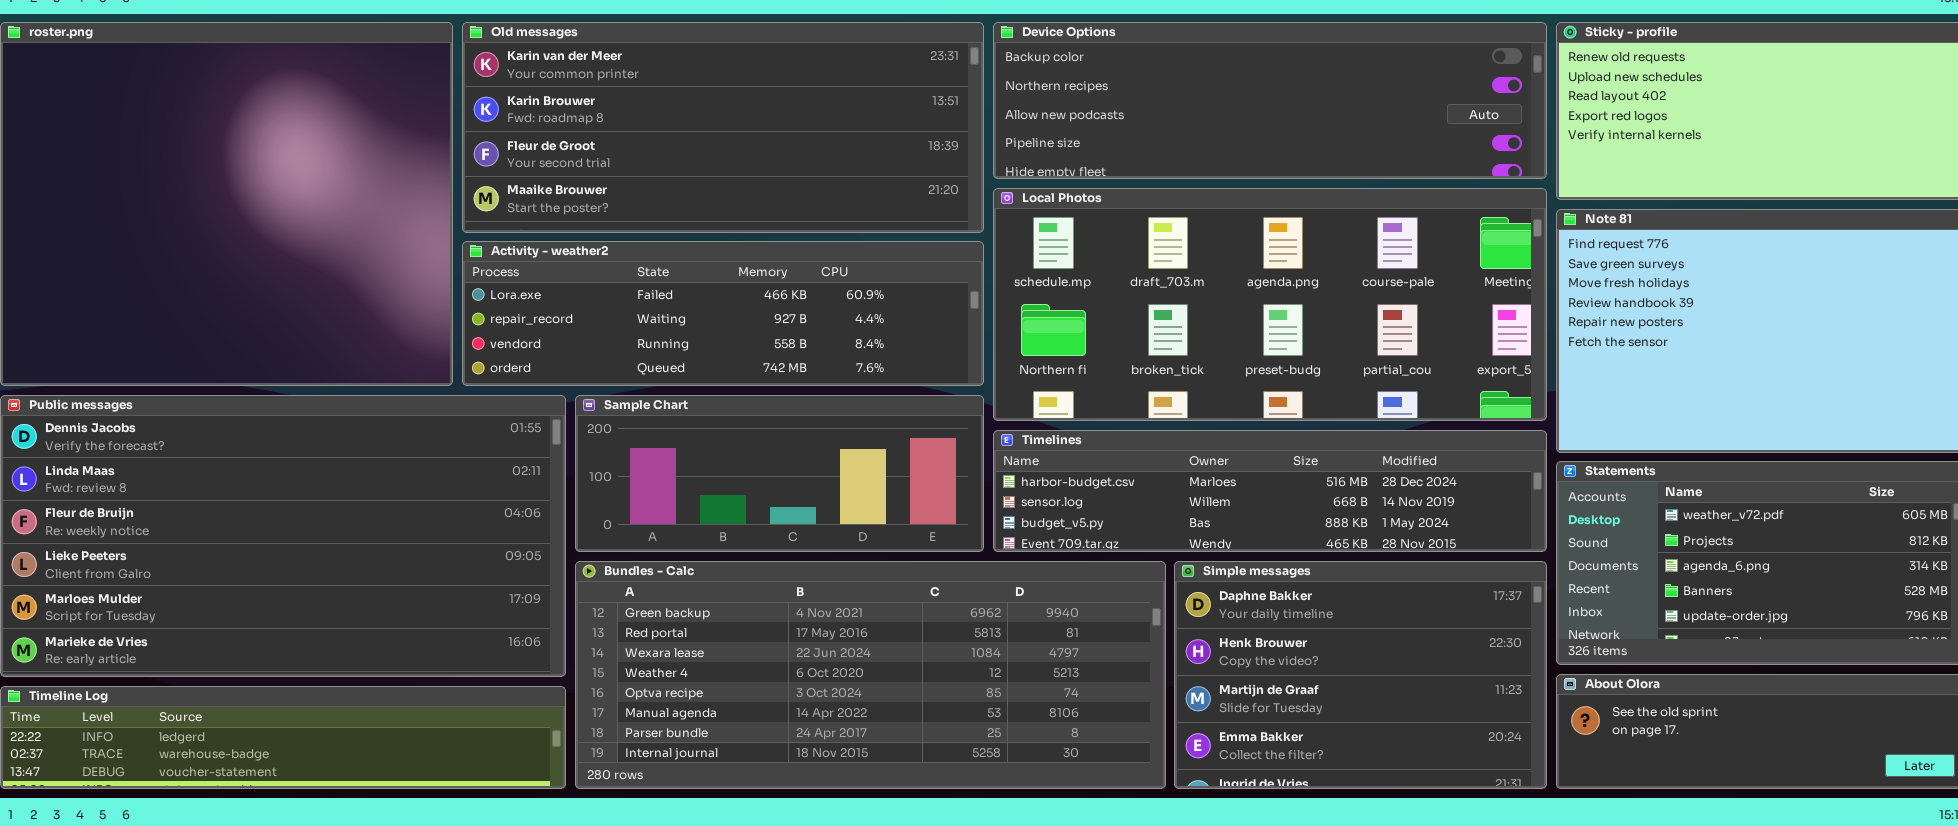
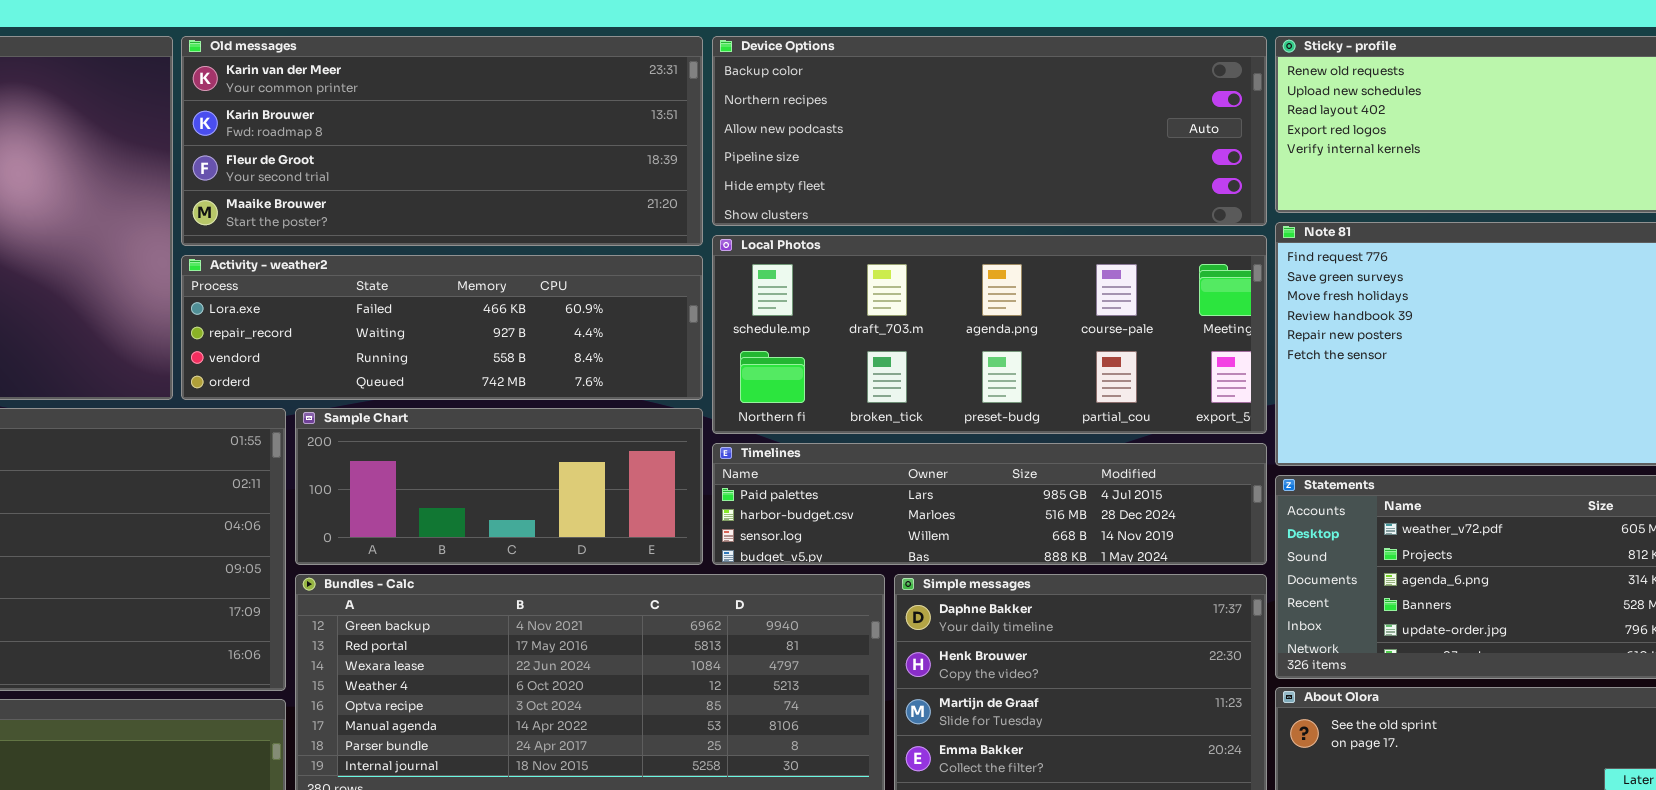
Device Options: [993,22,1547,179] -> [712,36,1267,226], resized
Local Photos: [993,188,1547,421] -> [712,235,1267,434], resized
Timelines: [993,430,1547,552] -> [712,443,1267,565], scrolled up 1 row

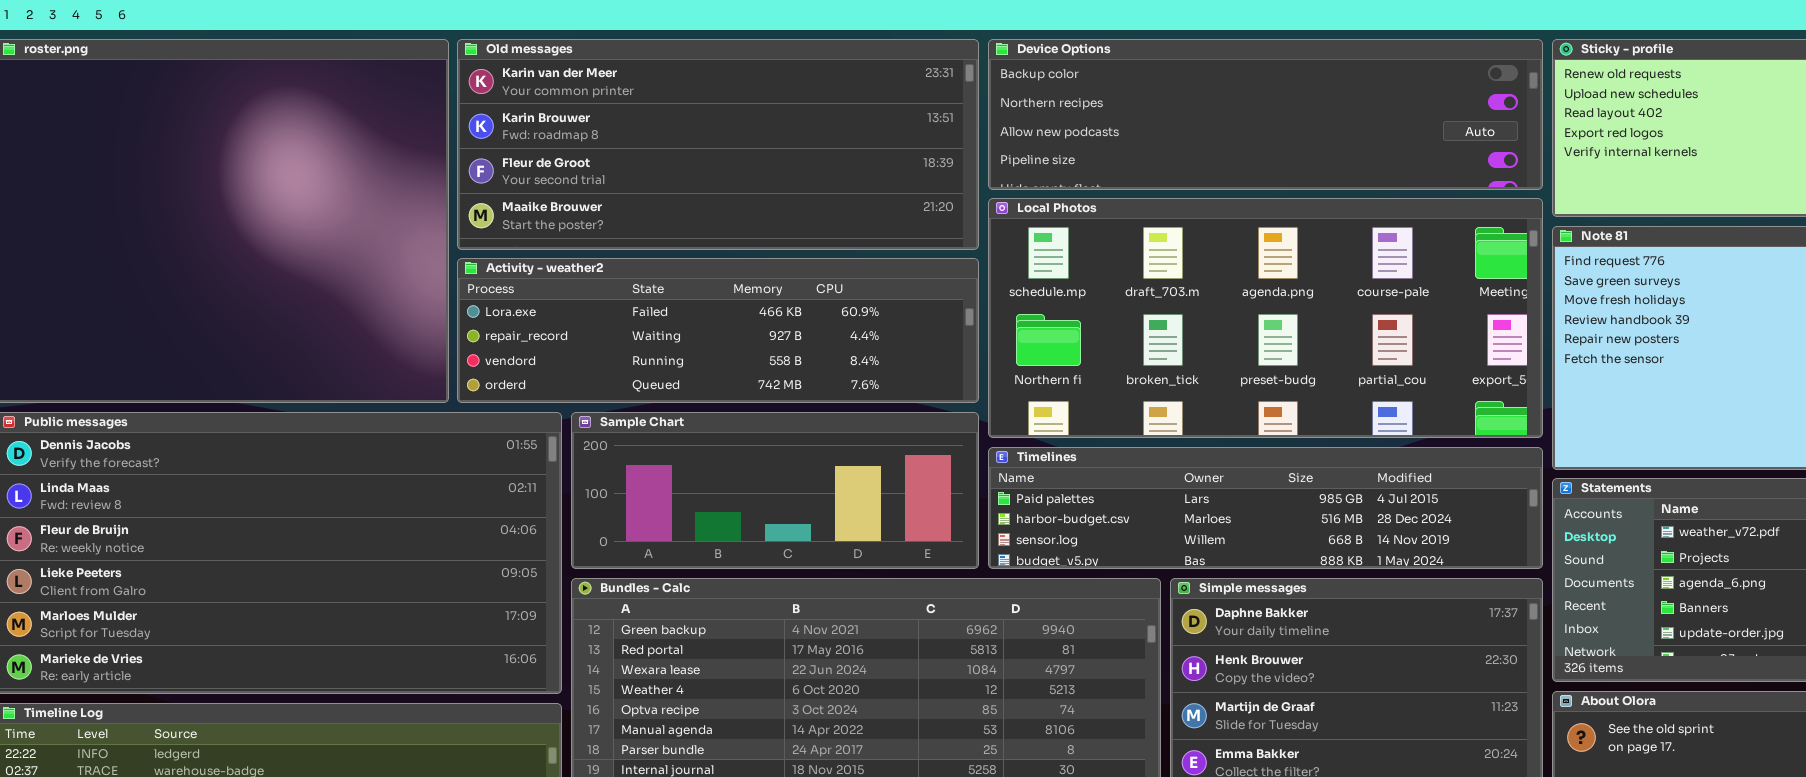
Device Options: [712,36,1267,226] -> [988,39,1543,190], resized
Local Photos: [712,235,1267,434] -> [988,198,1543,438], resized

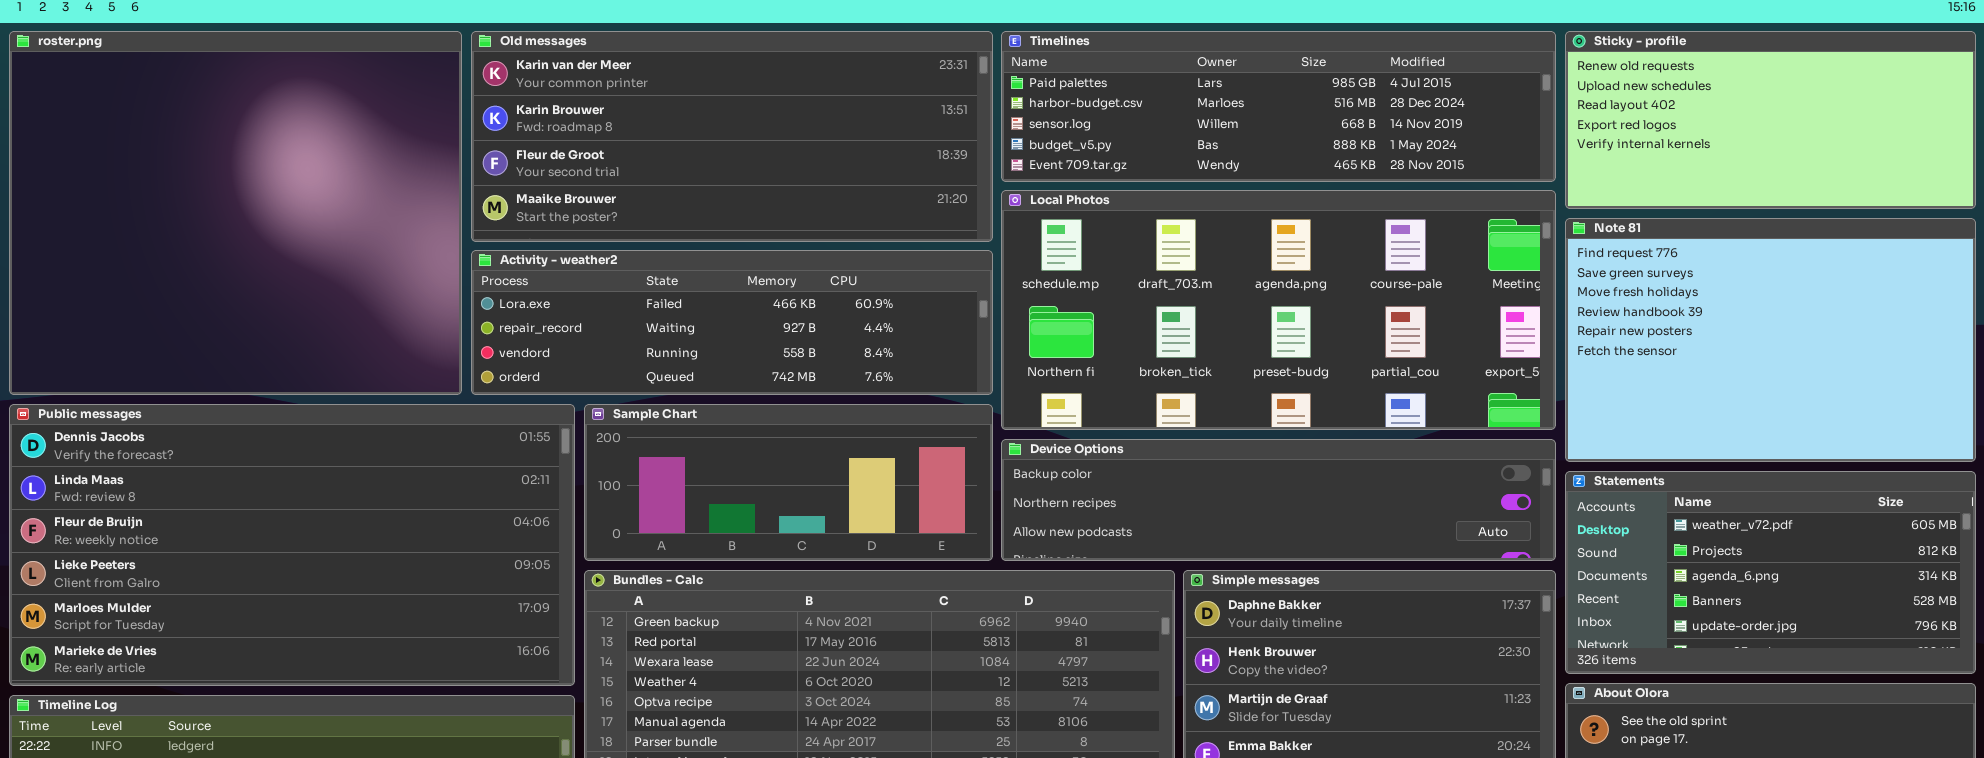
Device Options: [988,39,1543,190] -> [1001,439,1556,561], moved, resized
Timelines: [988,447,1543,569] -> [1001,31,1556,182], moved, resized

